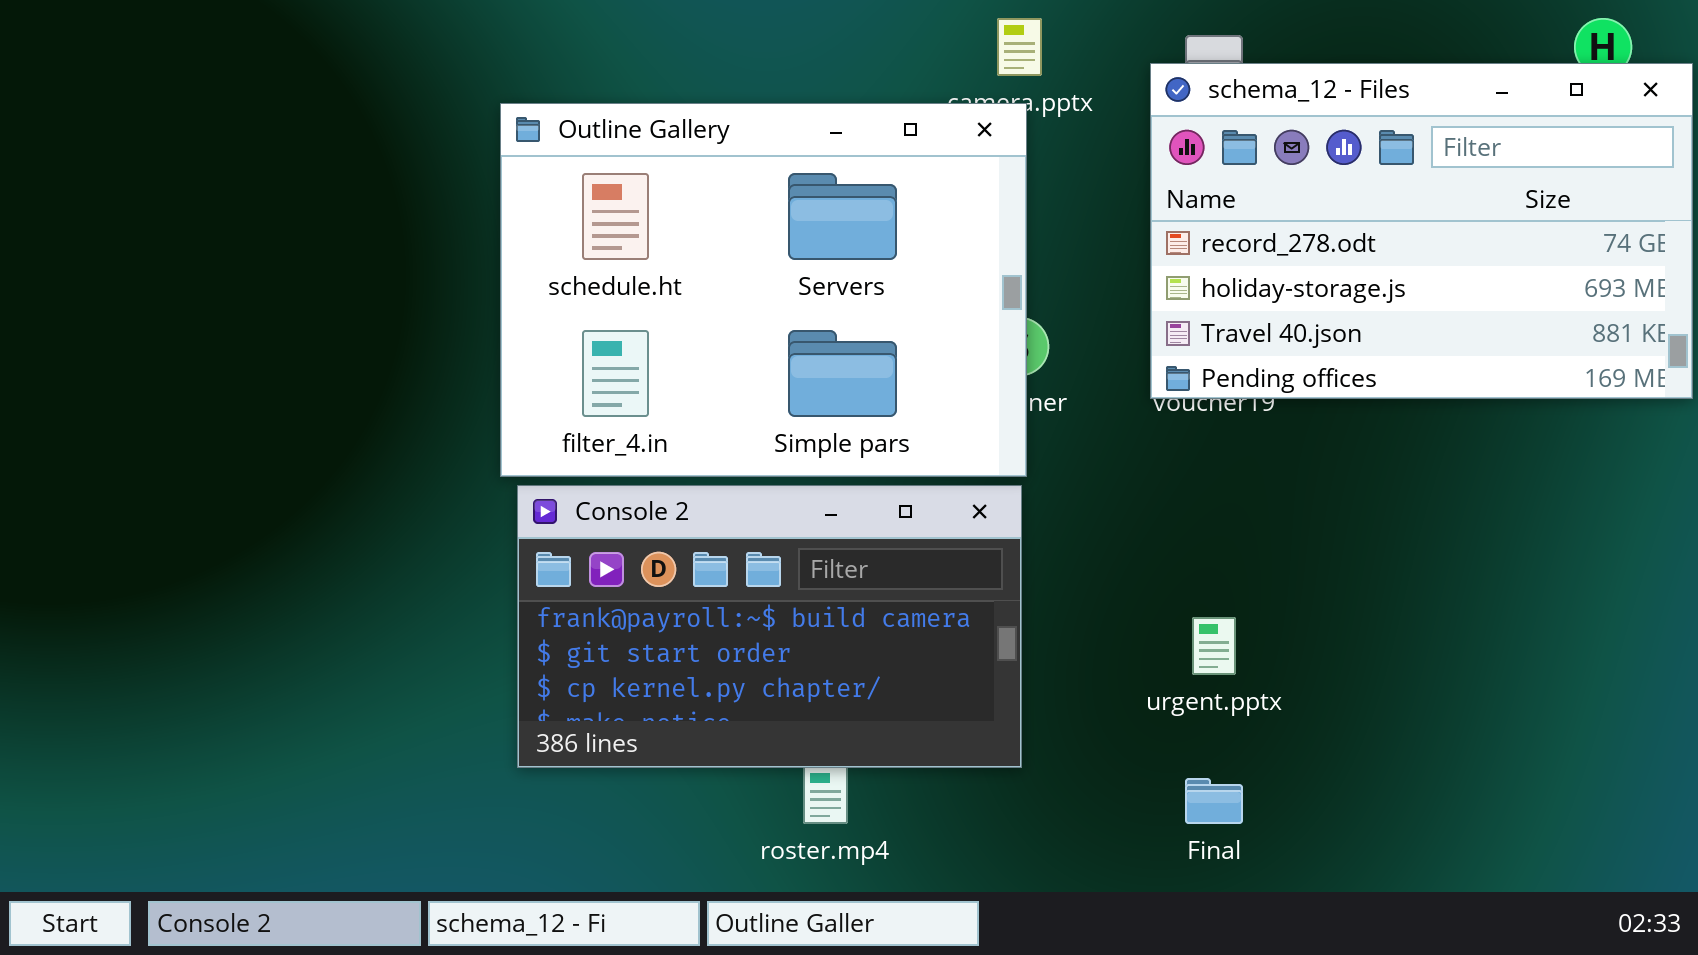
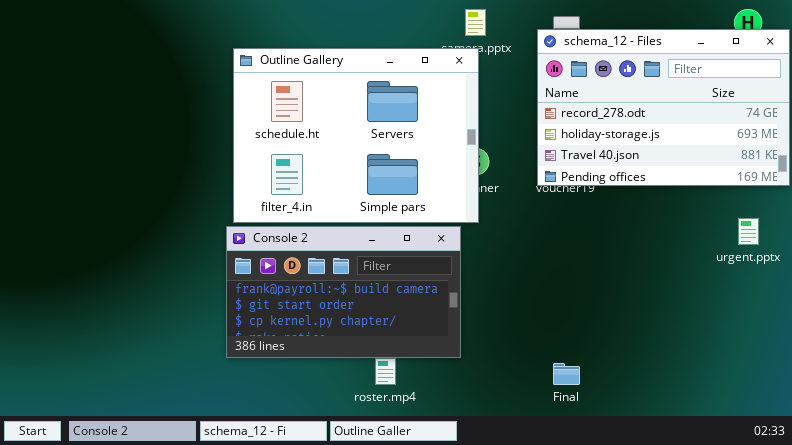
Console 2: [517,485,1022,768] -> [226,226,461,358], moved
urgent.pptx: [1192,617,1236,675] -> [738,218,759,245], moved

